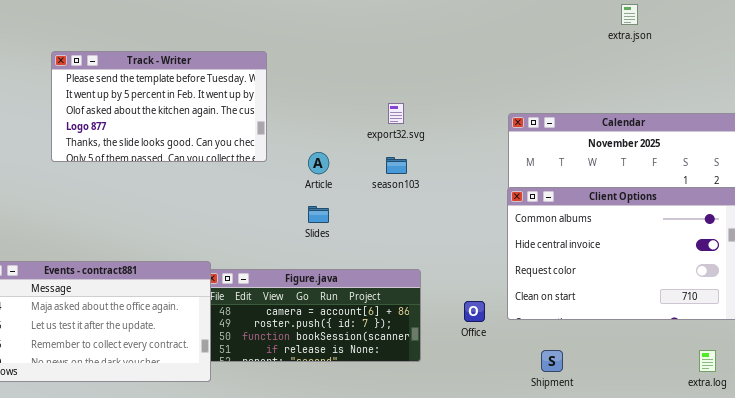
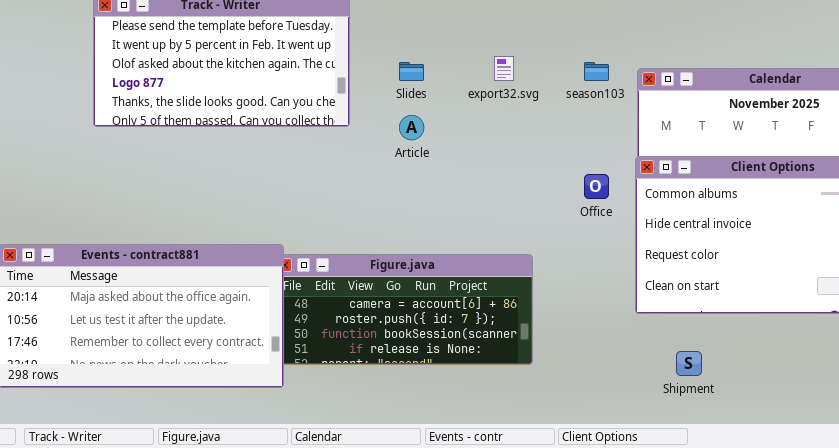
season103: [386,157,407,174] -> [584,62,609,81], moved
Slides: [308,206,329,223] -> [399,62,424,81], moved
Office: [464,301,485,322] -> [584,174,609,199], moved

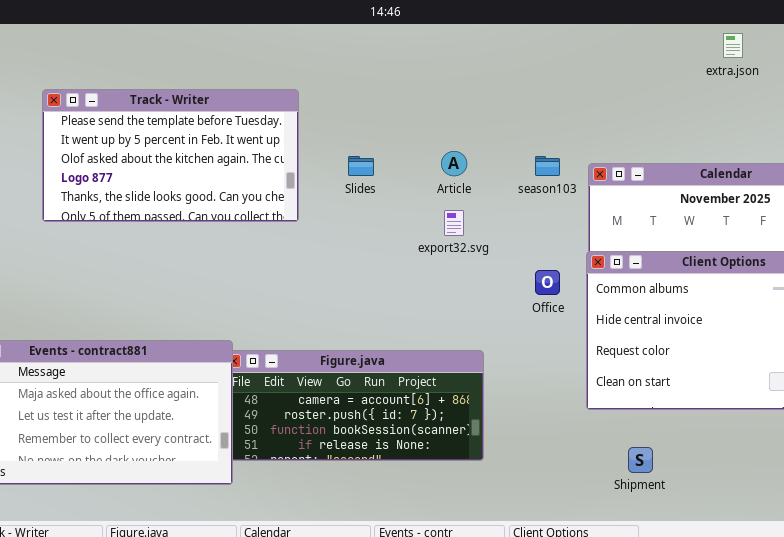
export32.svg: [494,56,514,81] -> [444,210,464,236], moved
Article: [399,115,424,140] -> [441,151,467,176], moved

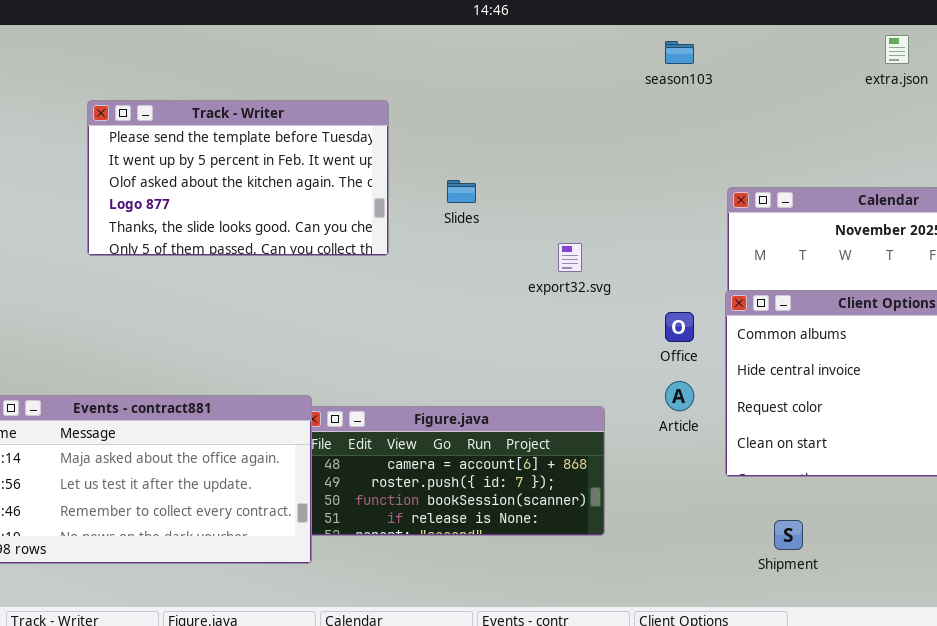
Article: [441,151,467,176] -> [665,381,694,411], moved
season103: [535,156,560,176] -> [665,41,694,64], moved

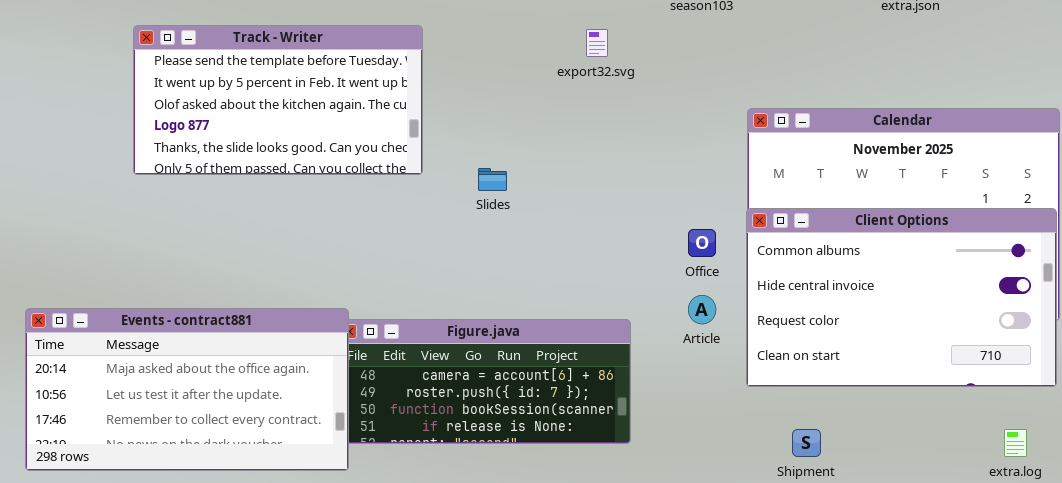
Slides: [447,180,476,203] -> [478,168,507,191], moved
export32.svg: [558,243,582,272] -> [586,29,608,57], moved

